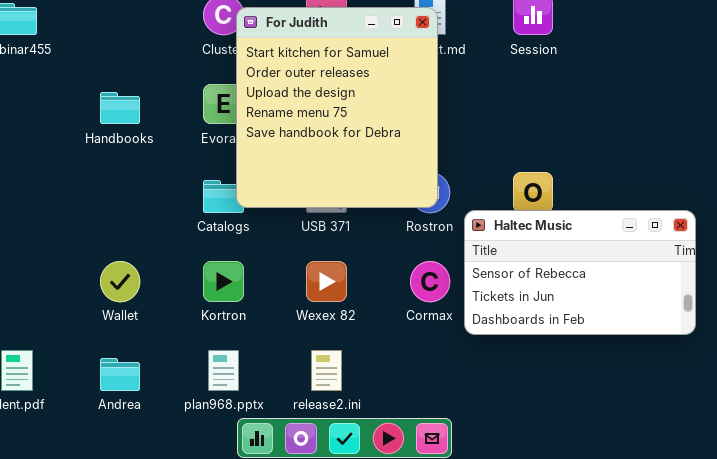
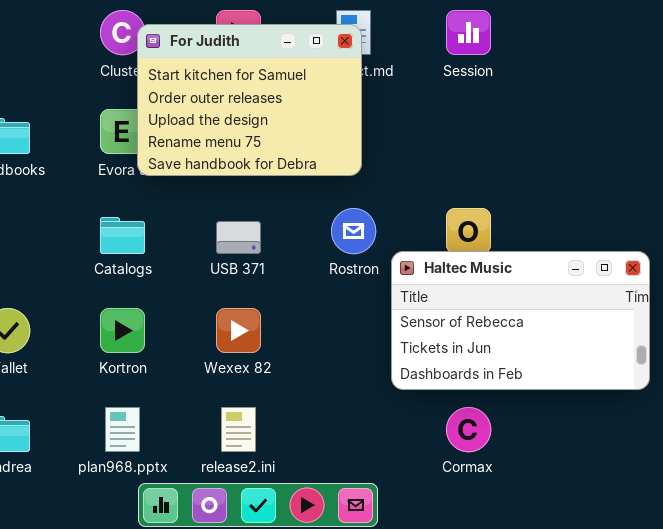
For Judith: [236,7,438,208] -> [137,24,362,176], resized
Cormax: [410,261,450,302] -> [446,407,491,452], moved

